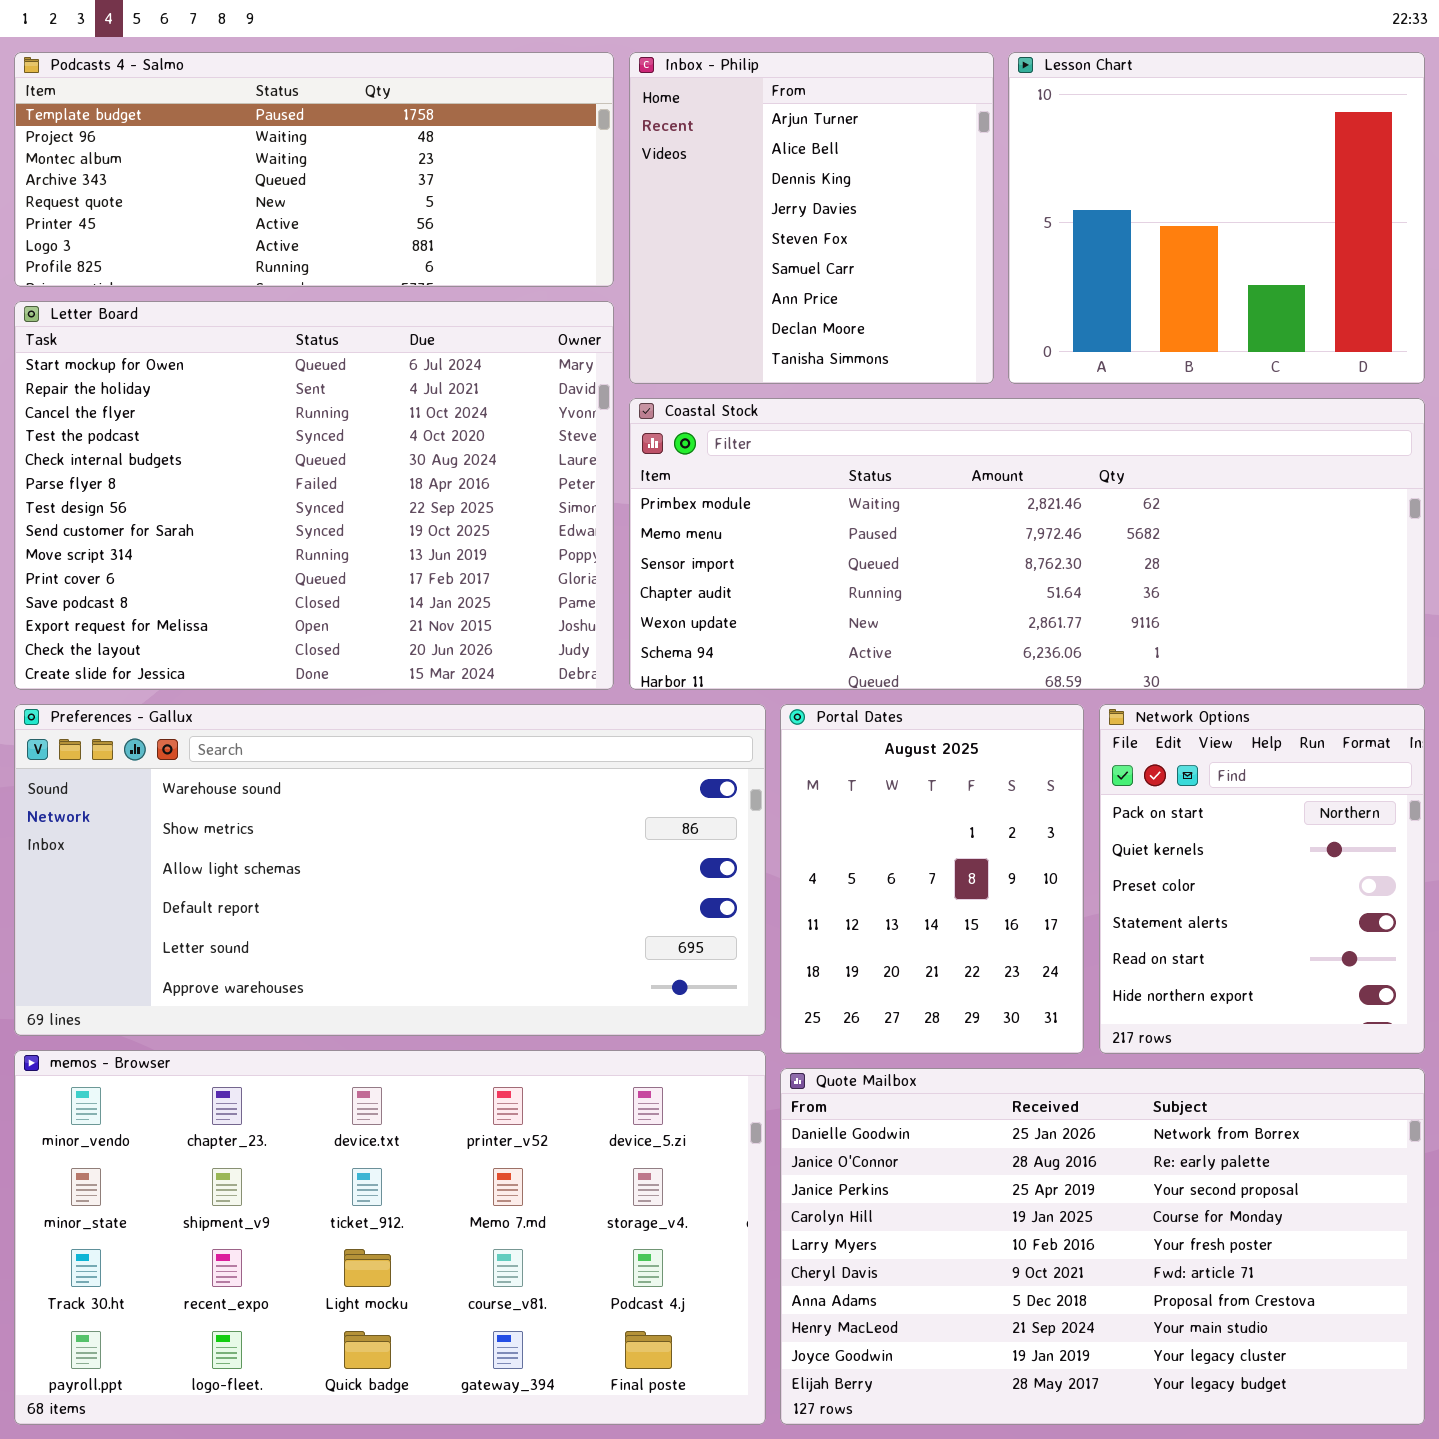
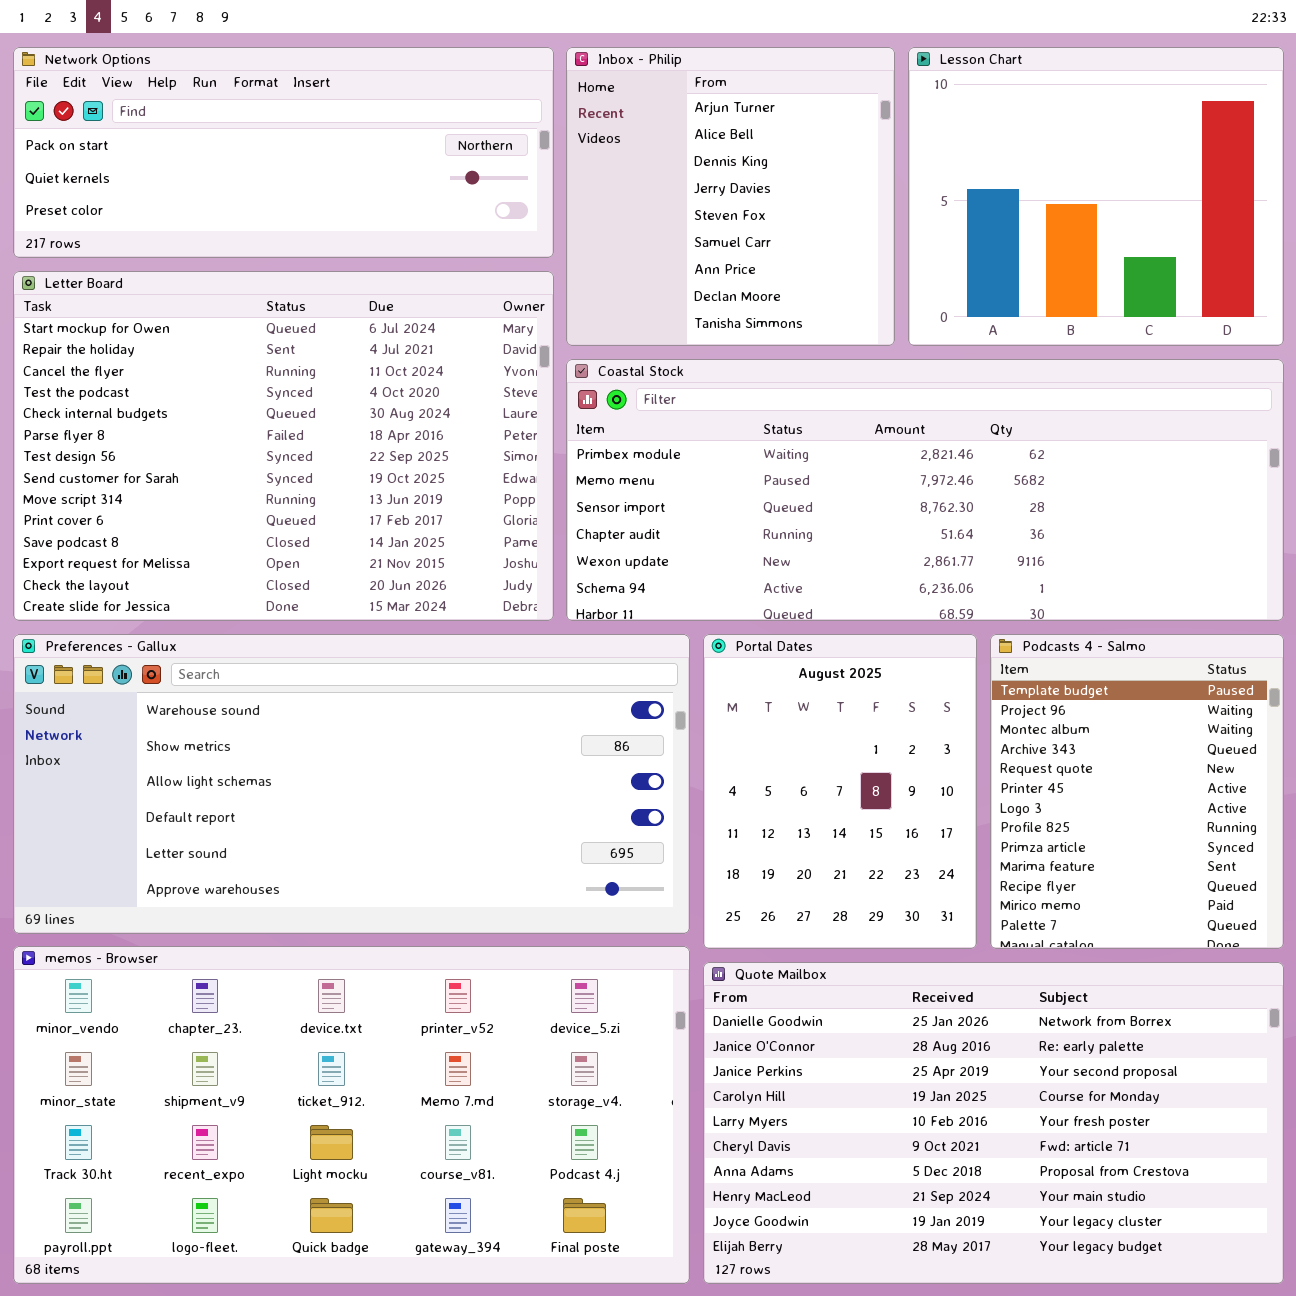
Podcasts 4 - Salmo: [14,52,614,287] -> [990,634,1284,949], moved, resized
Network Options: [1099,704,1425,1054] -> [13,47,554,258], moved, resized

